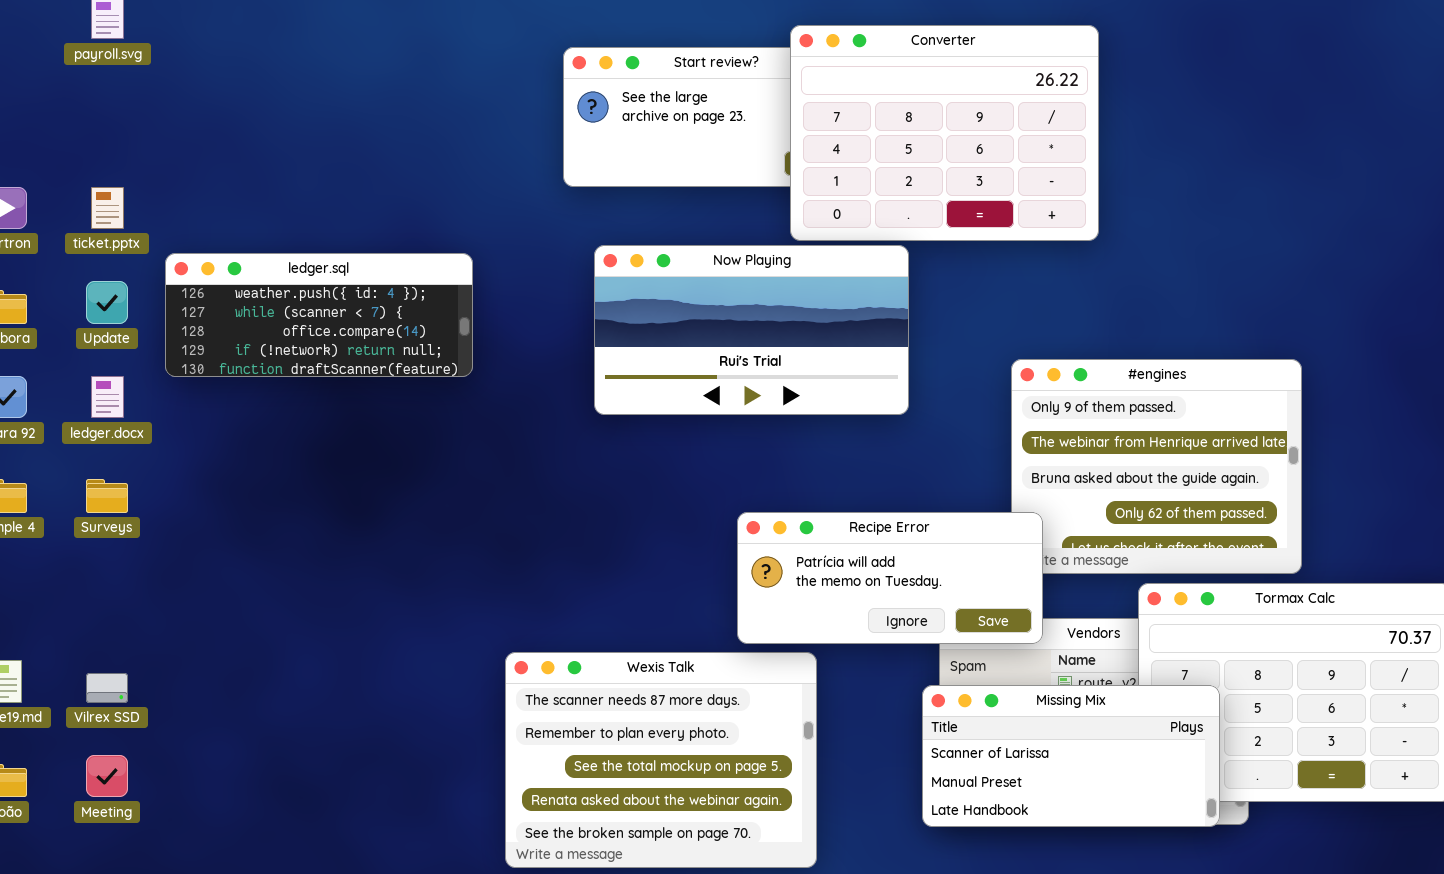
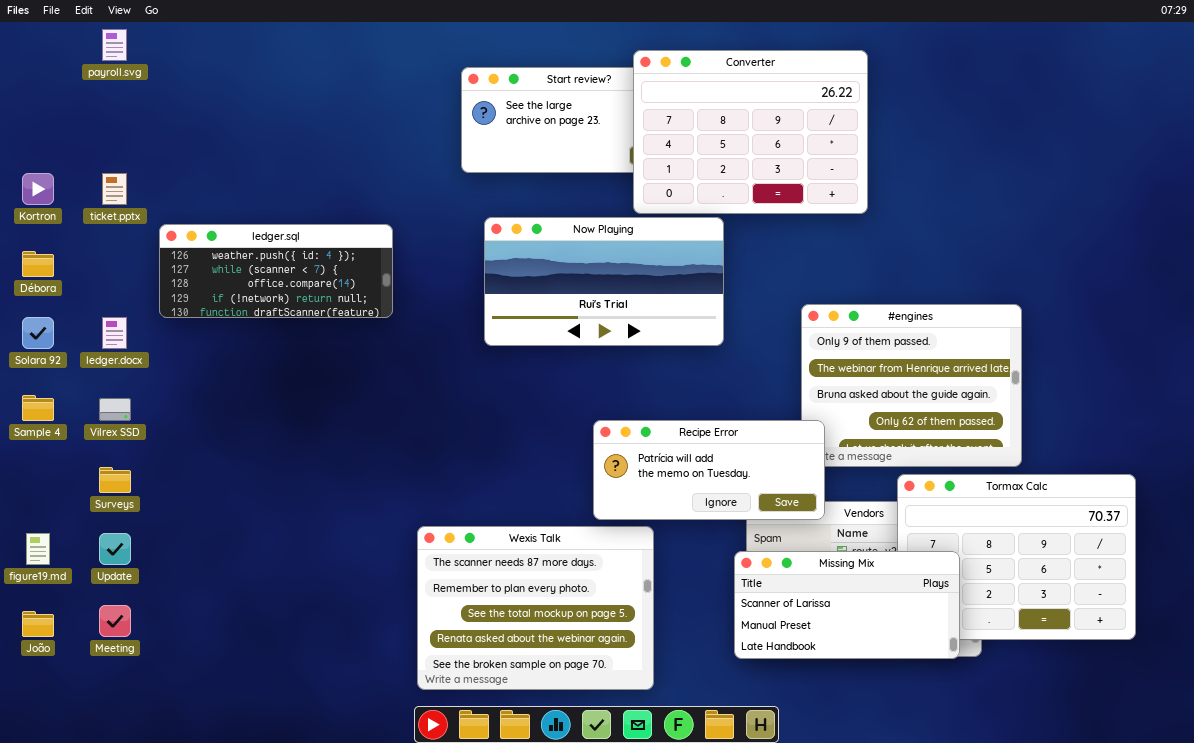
Update: [86,281,128,324] -> [99,533,131,565], moved
Surveys: [86,479,128,513] -> [99,467,131,493], moved
Vilrex SSD: [86,673,128,703] -> [99,398,131,421], moved

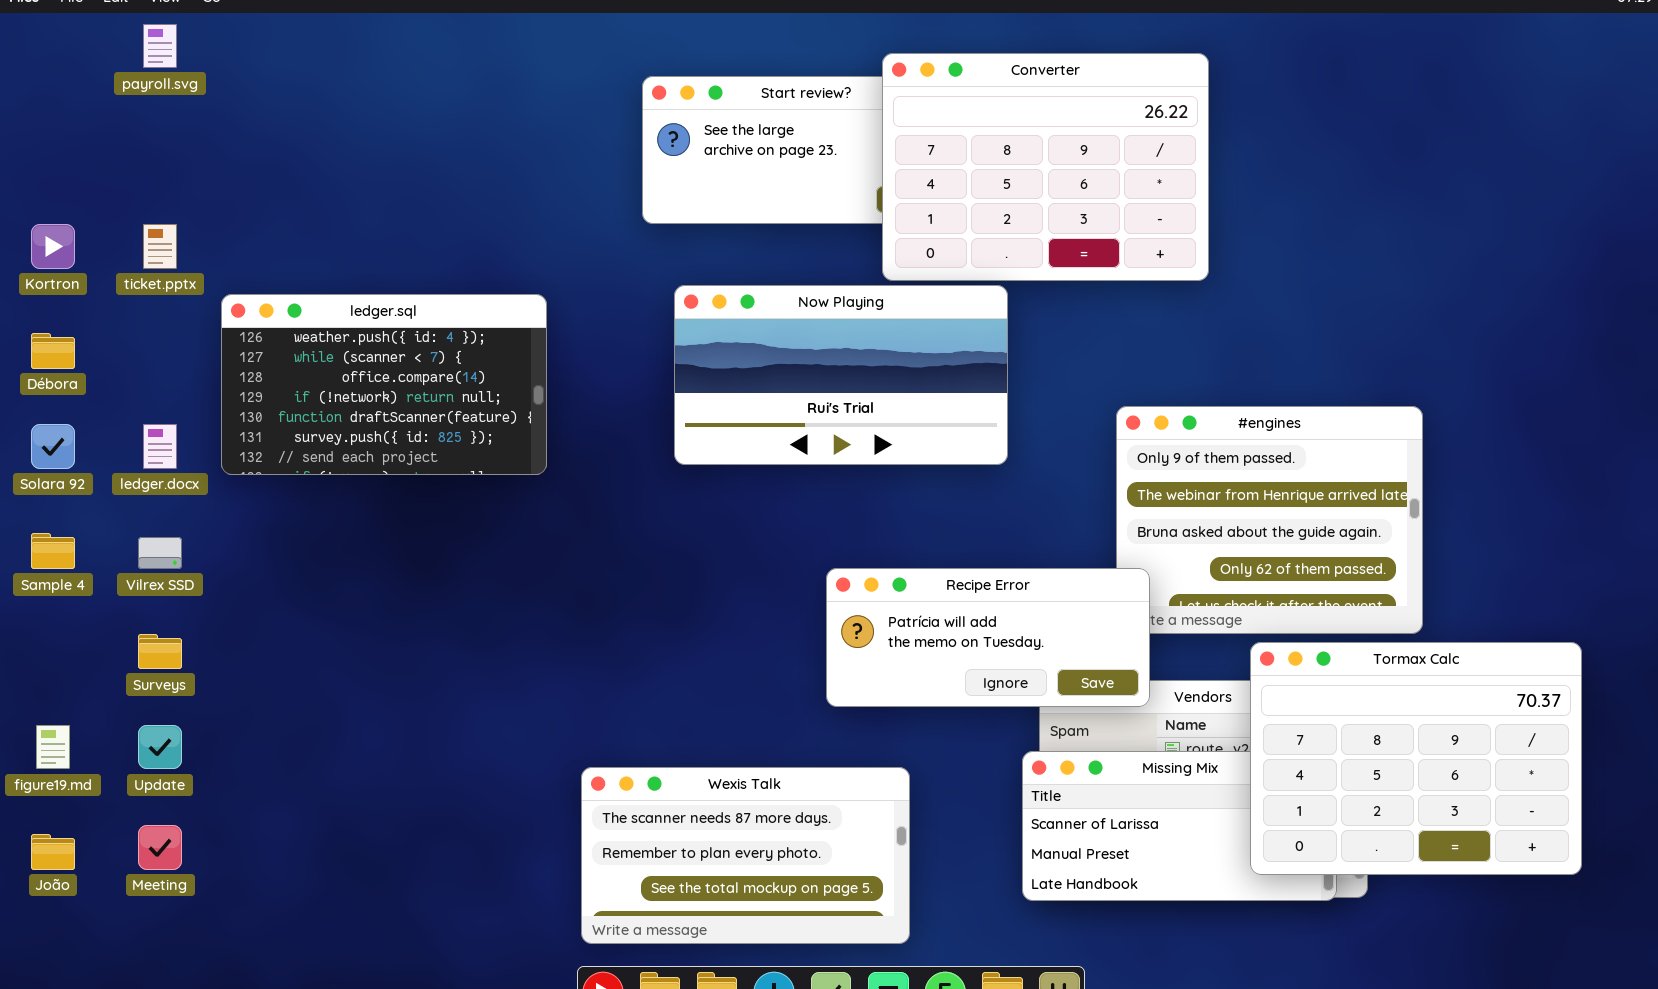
ledger.sql: [159,224,393,318] -> [221,294,547,475], resized
Tormax Calc: [897,474,1136,640] -> [1250,642,1582,875], raised
Wexis Talk: [417,526,654,690] -> [581,767,910,944], resized

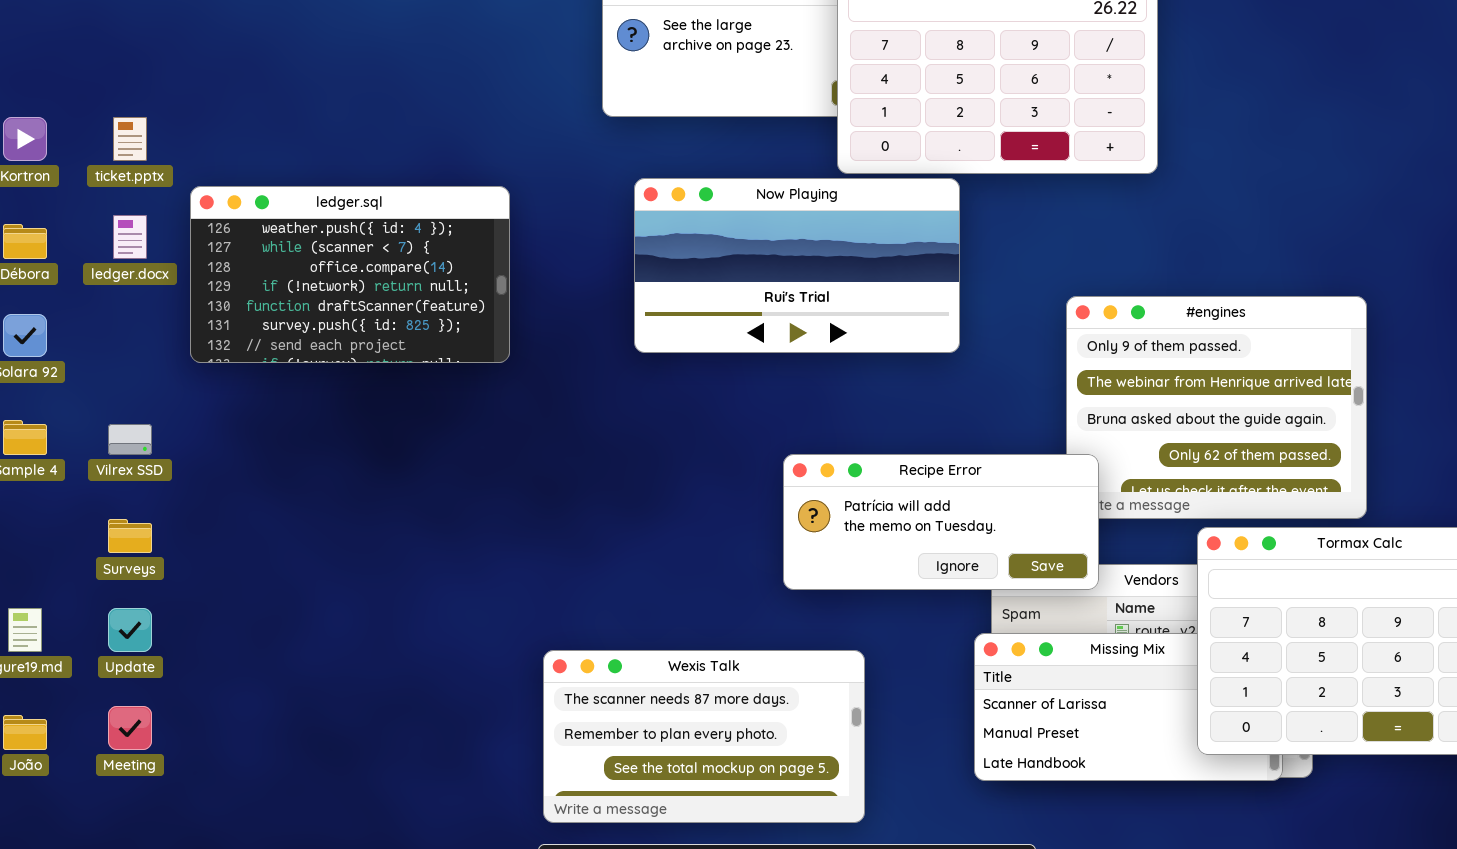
ledger.docx: [143,424,177,469] -> [113,215,147,259], moved

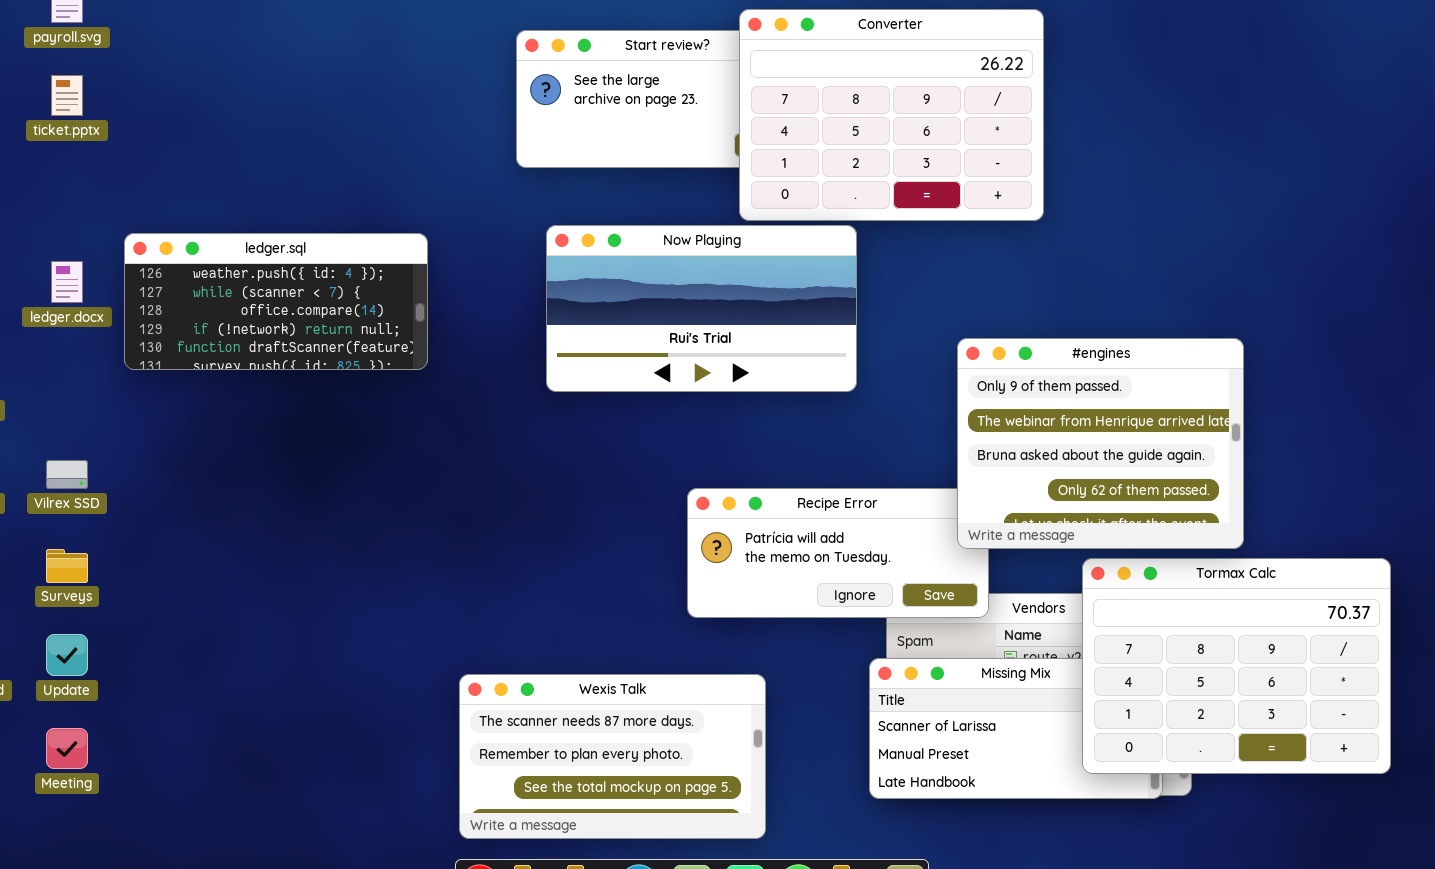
ticket.pptx: [113,117,147,161] -> [51,75,83,116], moved
ledger.sql: [190,186,510,363] -> [124,233,428,370], resized
#engines: [1066,296,1367,519] -> [957,338,1244,549], raised

